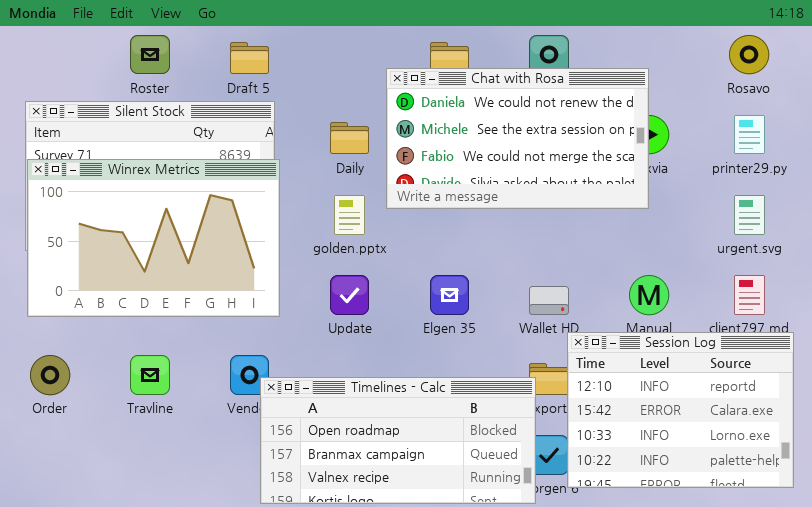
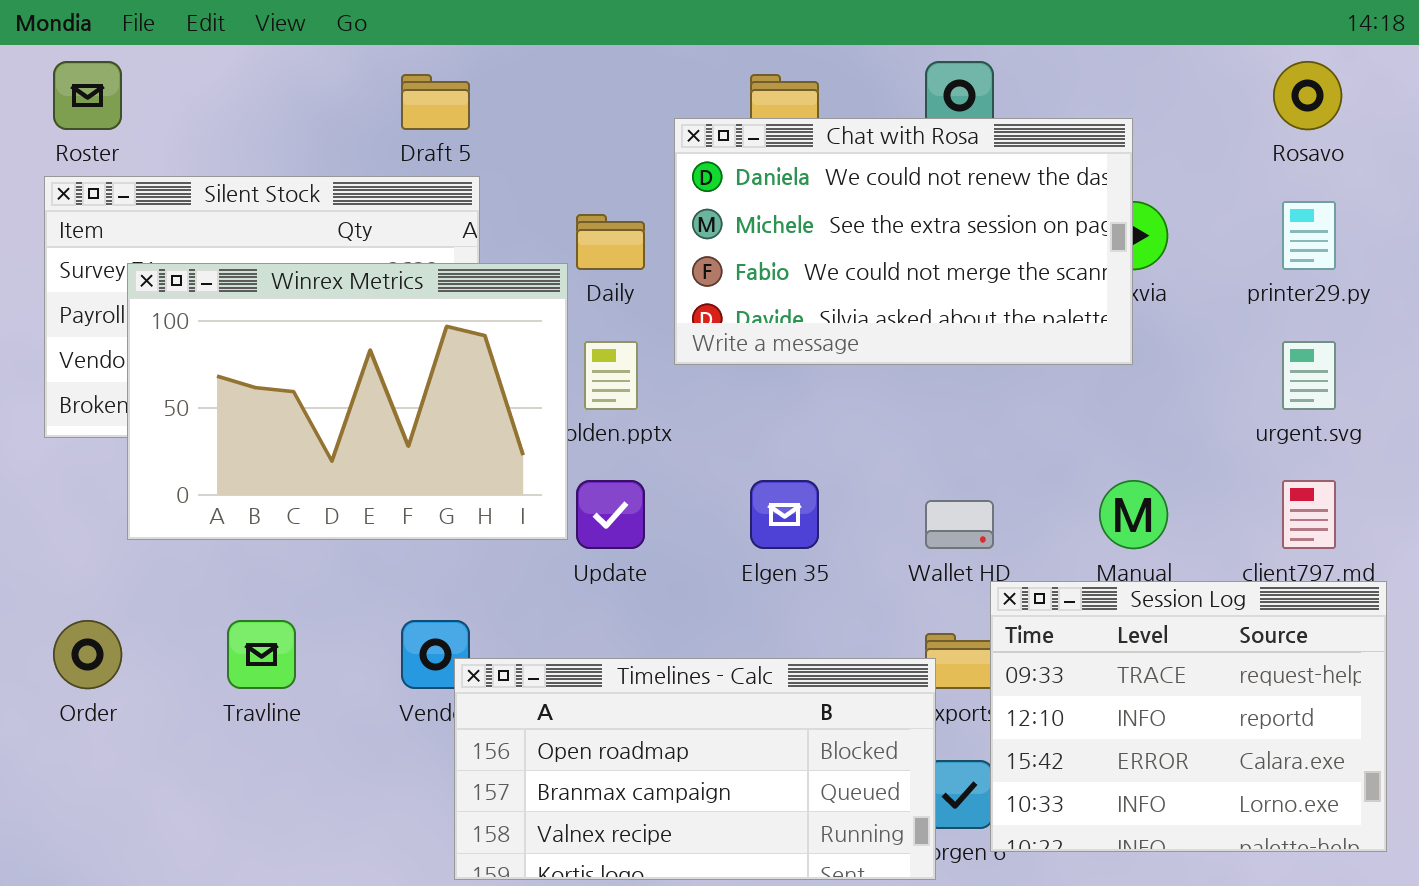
Roster: [130,35,170,74] -> [53,61,122,130], moved
Winrex Metrics: [27,159,280,317] -> [127,263,568,540], moved
Session Log: [567,332,794,488] -> [990,581,1387,852], scrolled up 1 row

